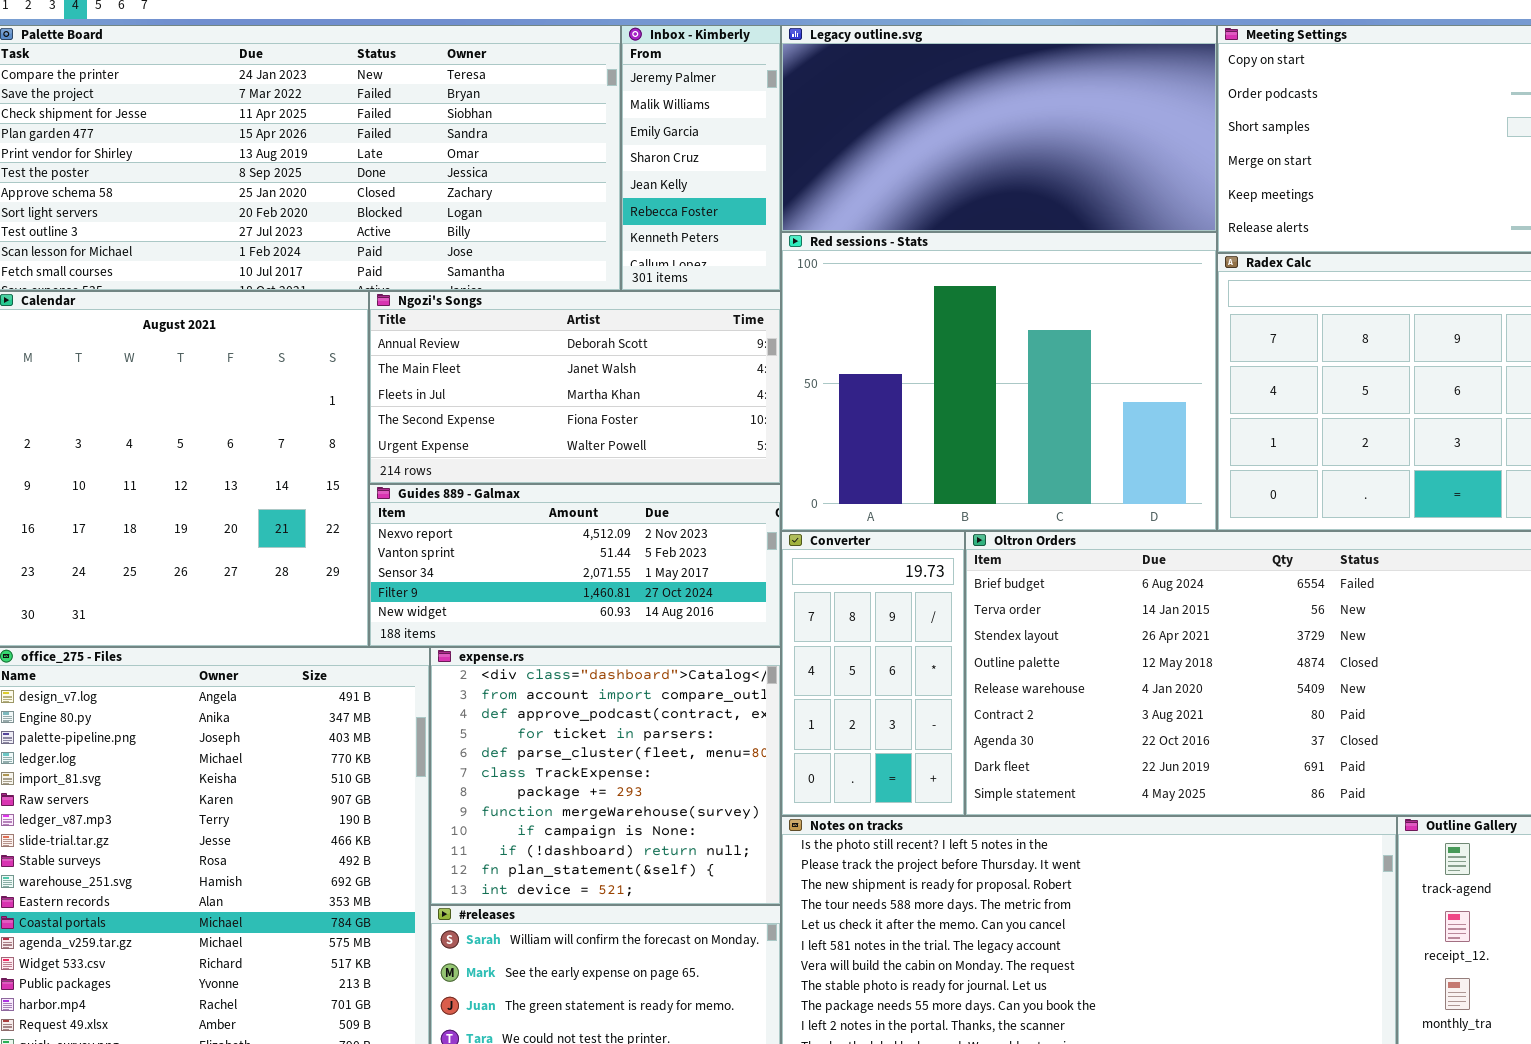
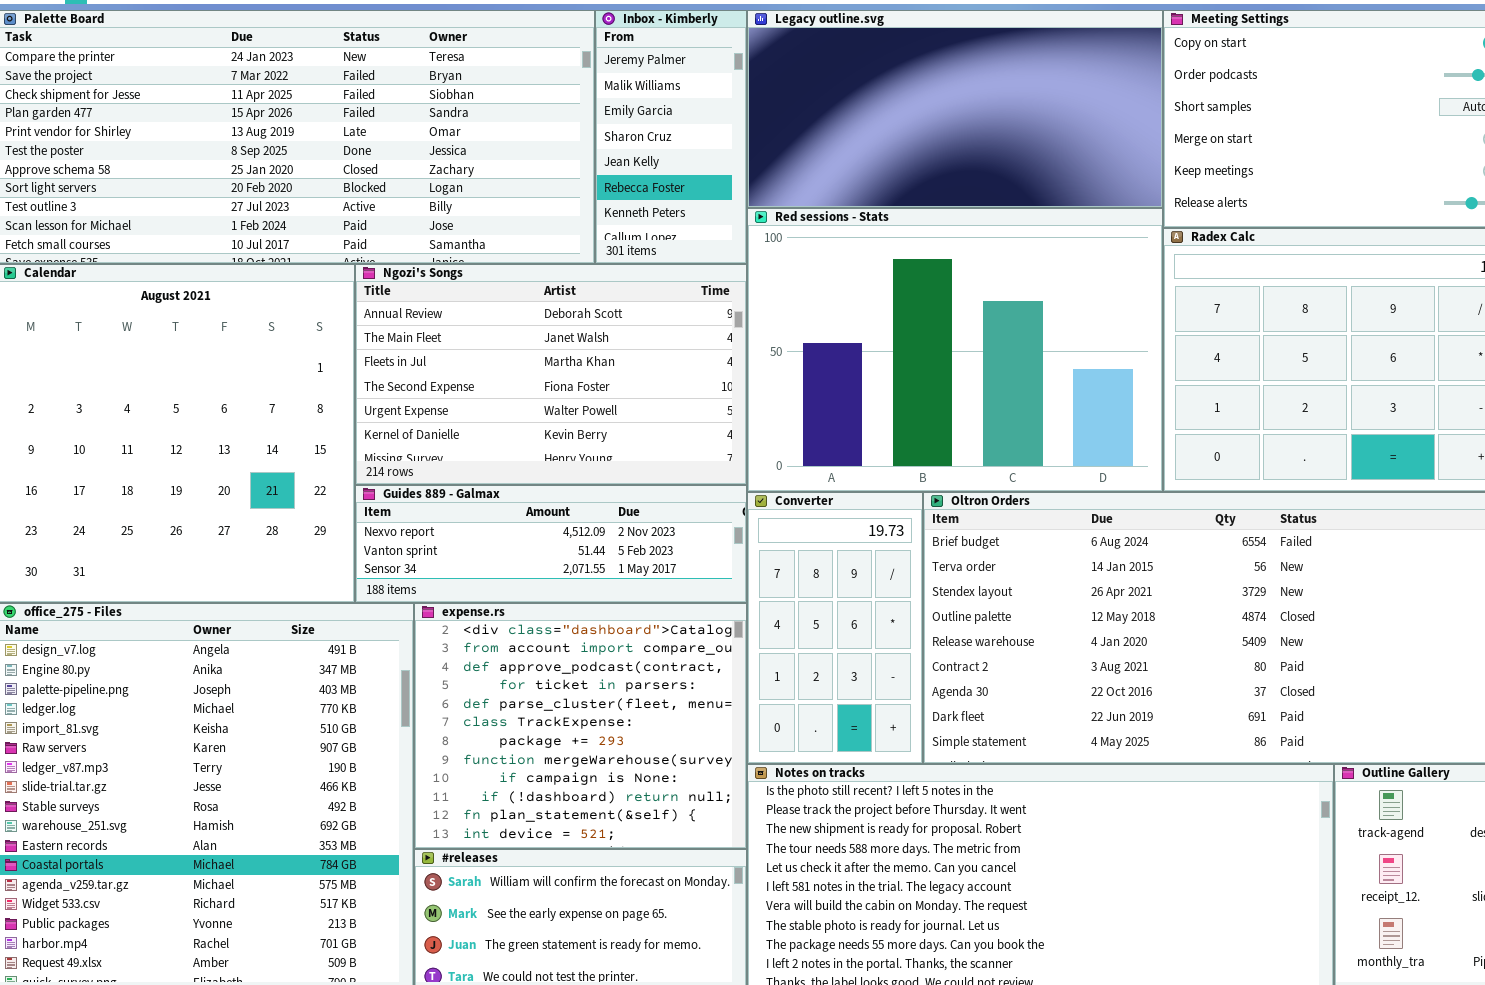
Ngozi's Songs: [369,291,781,484] -> [355,264,747,485], resized
Guides 889 - Galmax: [369,484,781,647] -> [355,485,747,603], resized

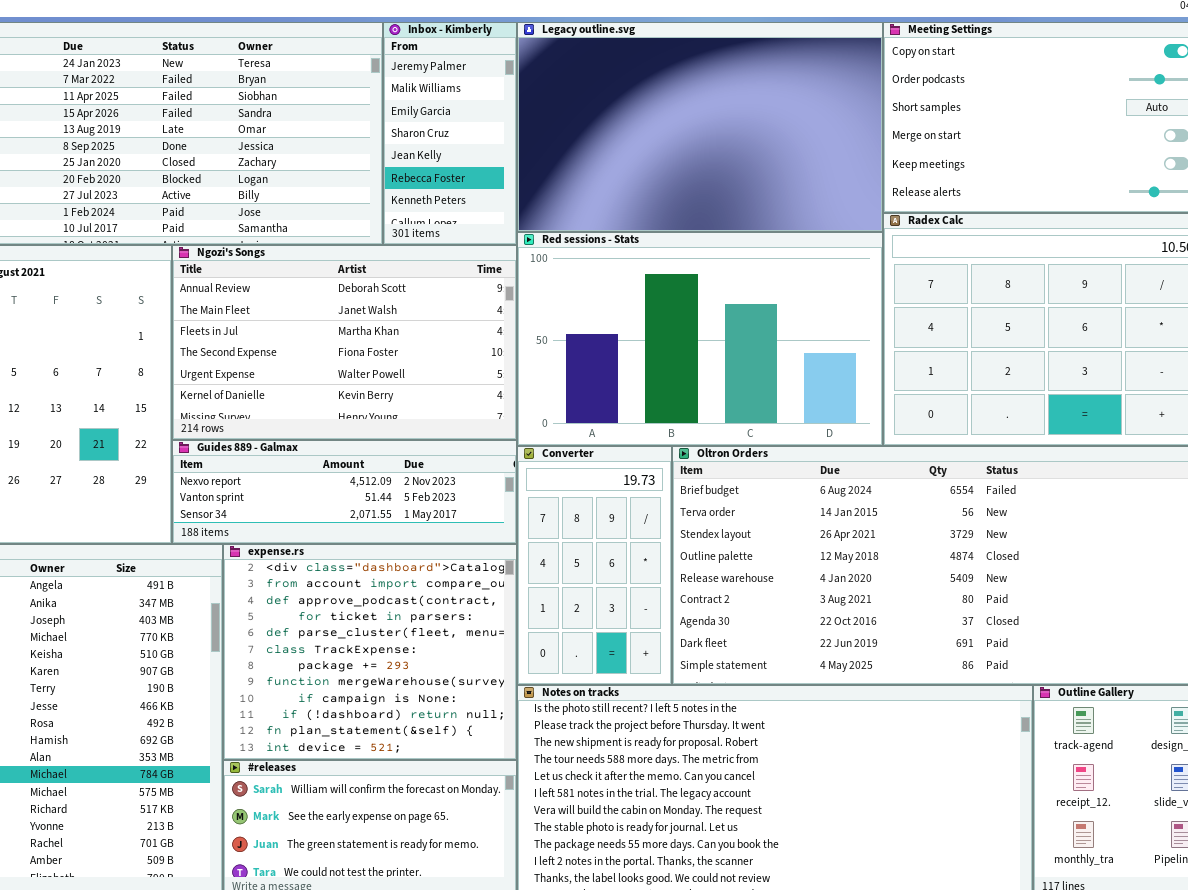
Legacy outline.svg: [747,10,1163,208] -> [517,22,883,232], resized
Red sessions - Stats: [747,208,1163,492] -> [517,232,883,446], resized

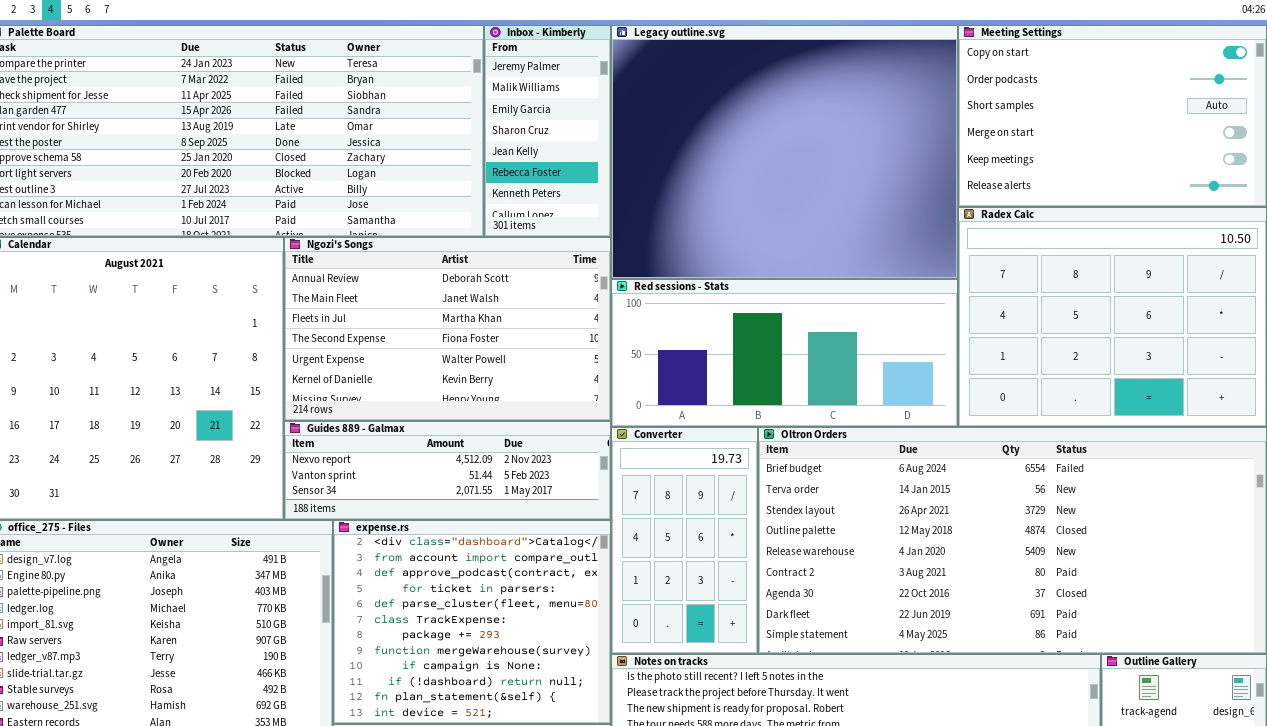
Legacy outline.svg: [517,22,883,232] -> [611,25,958,279], resized
Red sessions - Stats: [517,232,883,446] -> [611,279,958,427], resized

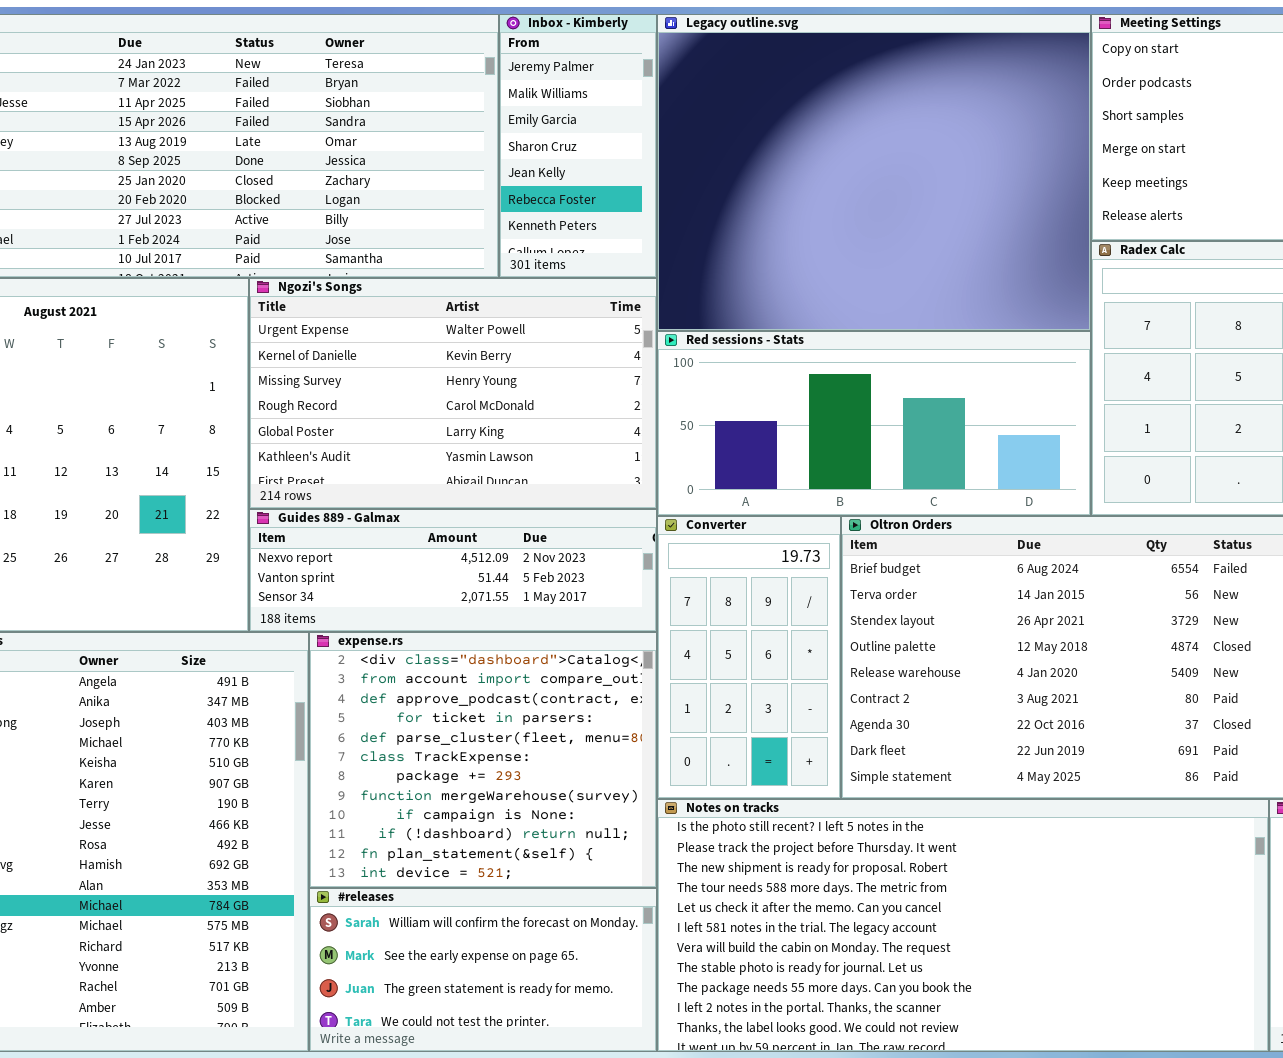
Ngozi's Songs: [284,237,611,421] -> [249,278,657,509], scrolled down 4 rows

